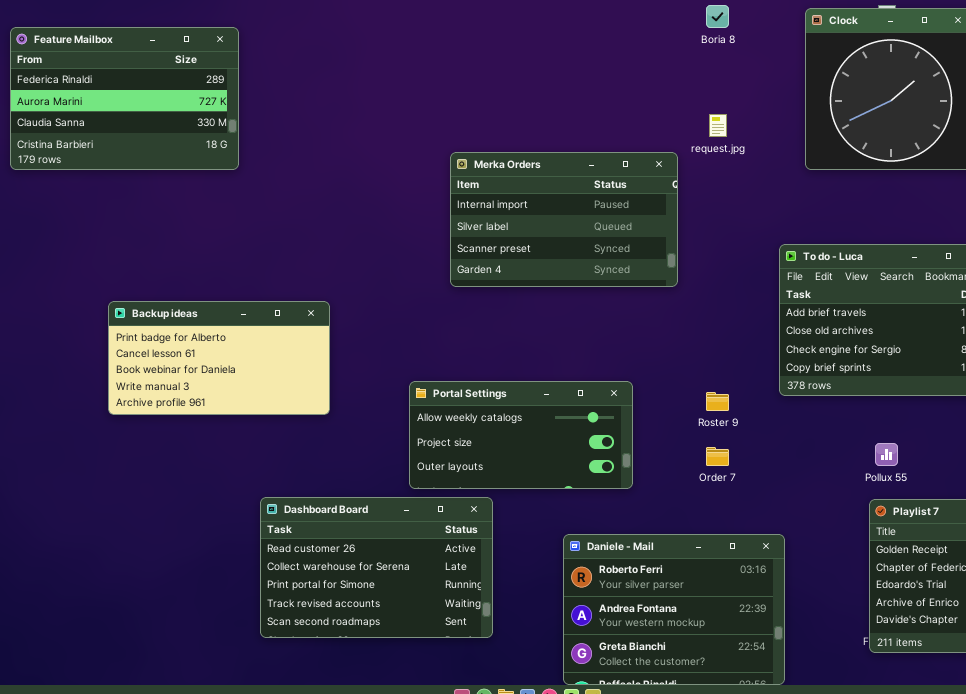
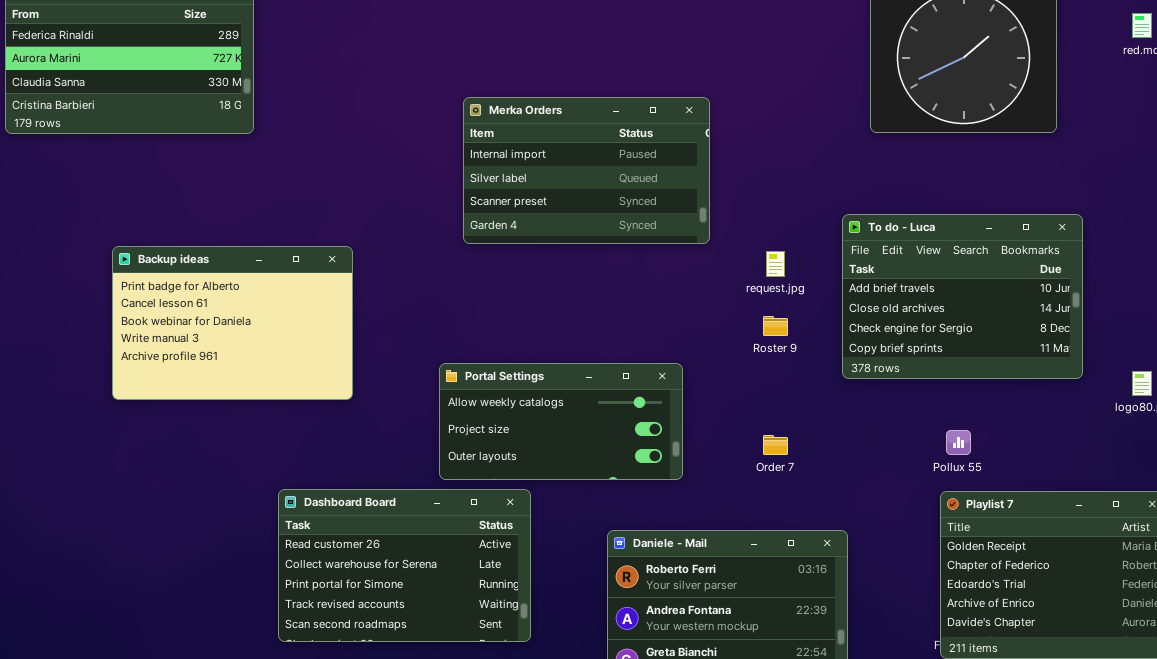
request.jpg: [709,114,727,137] -> [766,251,785,277], moved
Merka Orders: [450,152,678,287] -> [463,97,710,244], moved
Backup ideas: [108,301,330,415] -> [112,246,353,400], resized
Roster 9: [706,392,729,411] -> [763,316,788,336], moved

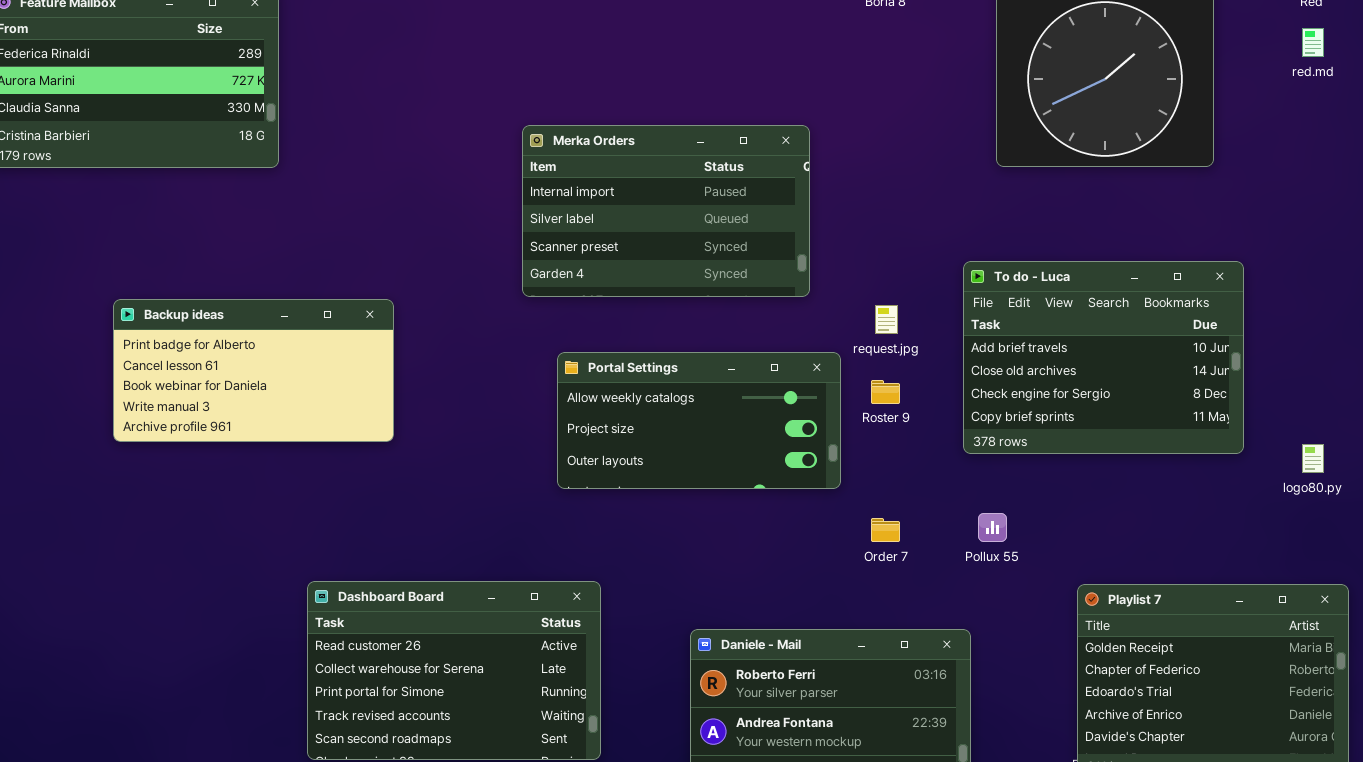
Backup ideas: [112,246,353,400] -> [113,299,394,442], resized
Portal Settings: [439,363,683,480] -> [557,352,841,489], moved
Pollux 55: [946,430,971,455] -> [978,513,1007,542], moved

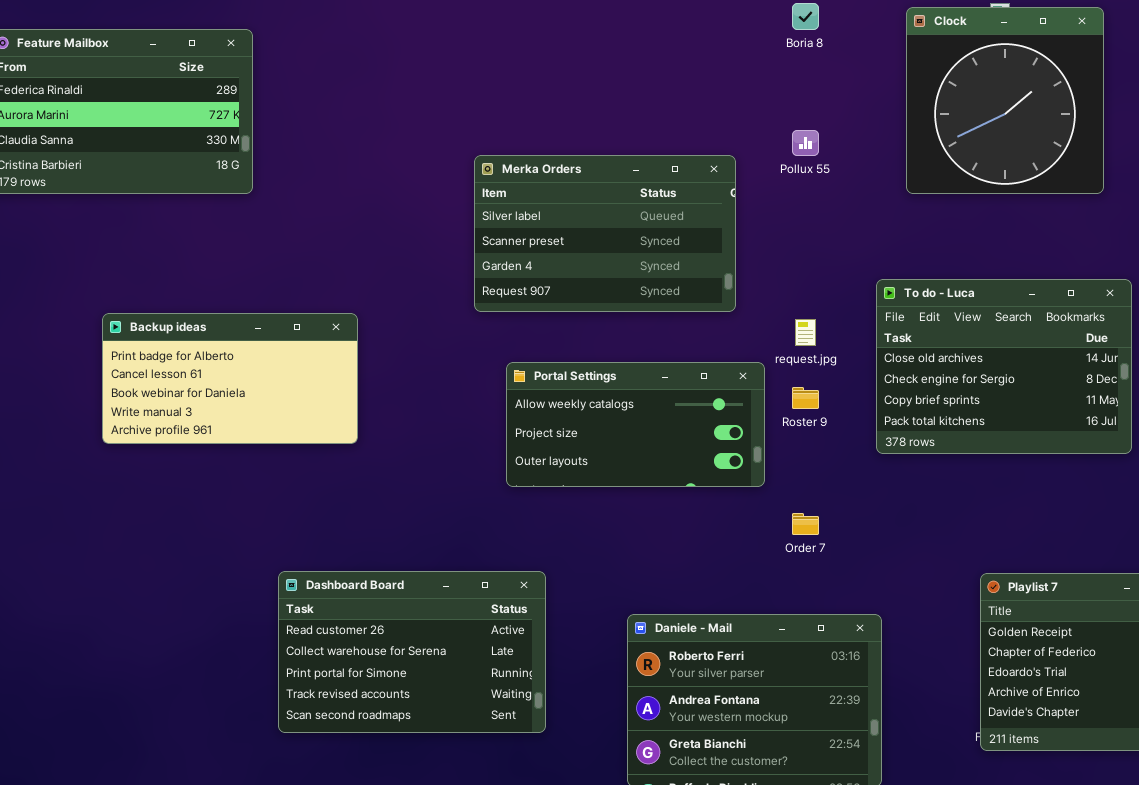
Merka Orders: [522,125,810,297] -> [474,155,736,312], scrolled down 1 row
To do - Luca: [963,261,1244,454] -> [876,279,1132,454], scrolled down 1 row
Pollux 55: [978,513,1007,542] -> [792,130,819,156], moved

